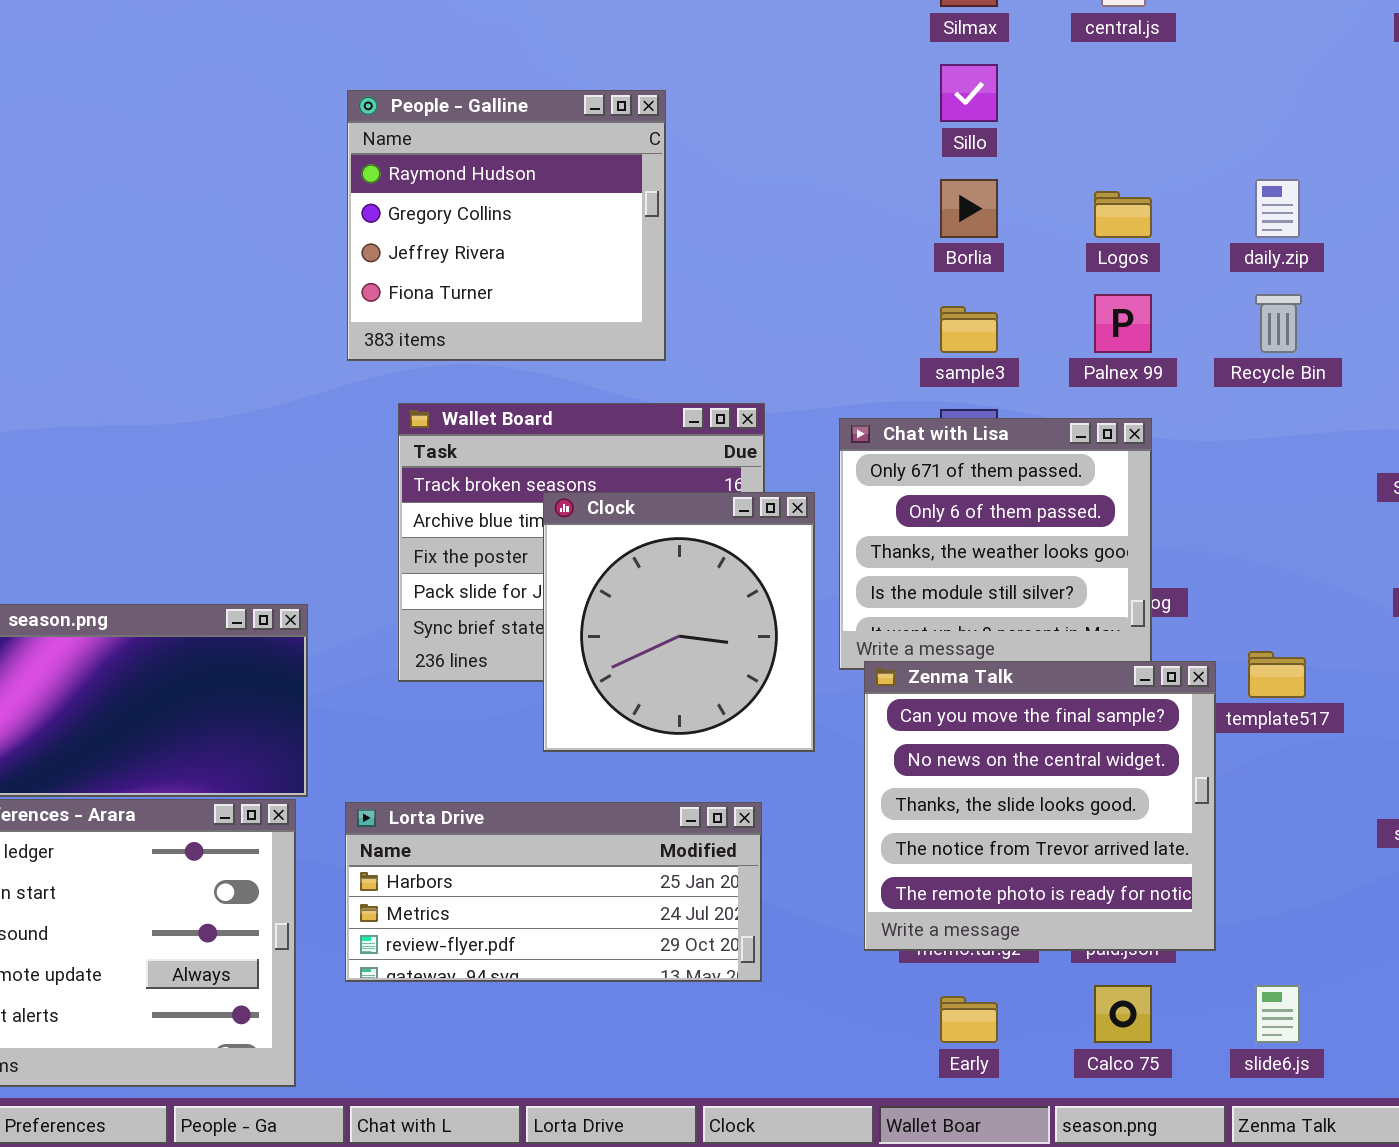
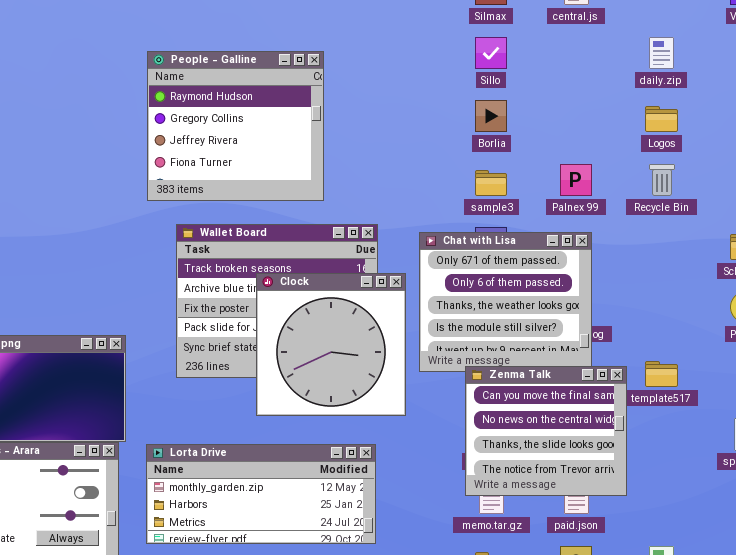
daily.zip: [1255,179,1300,238] -> [649,37,674,69], moved
Logos: [1094,191,1152,238] -> [645,106,678,132], moved
Zenma Talk: [864,661,1216,951] -> [465,366,627,496], resized
Lorta Drive: [345,802,762,982] -> [146,444,376,544], scrolled up 1 row

